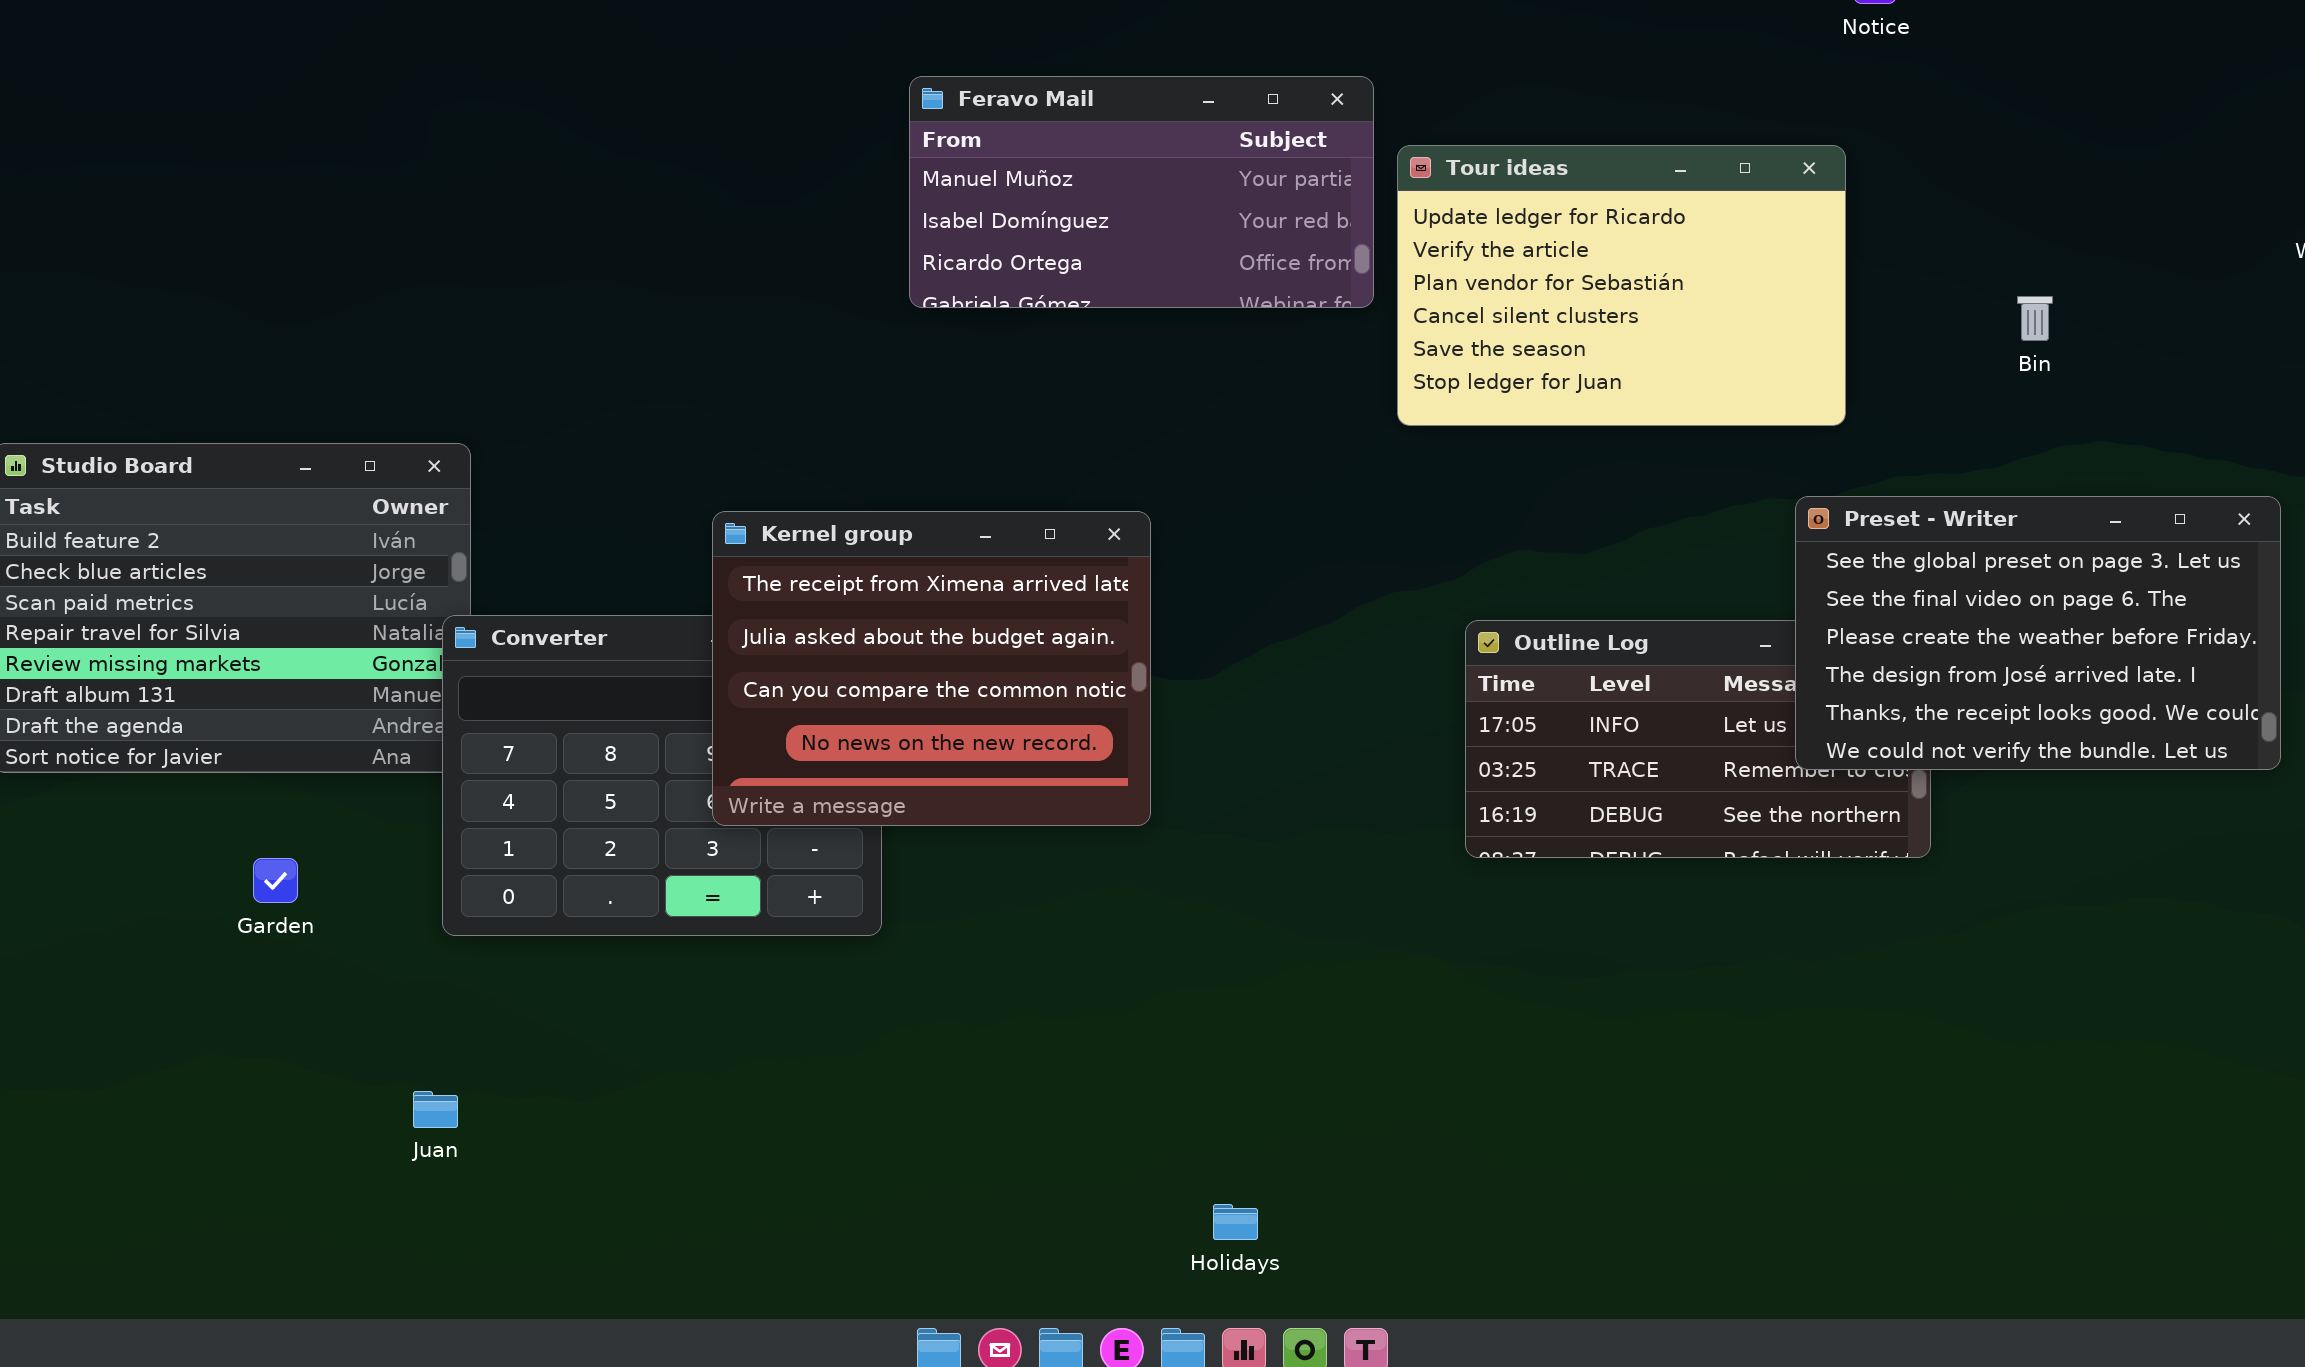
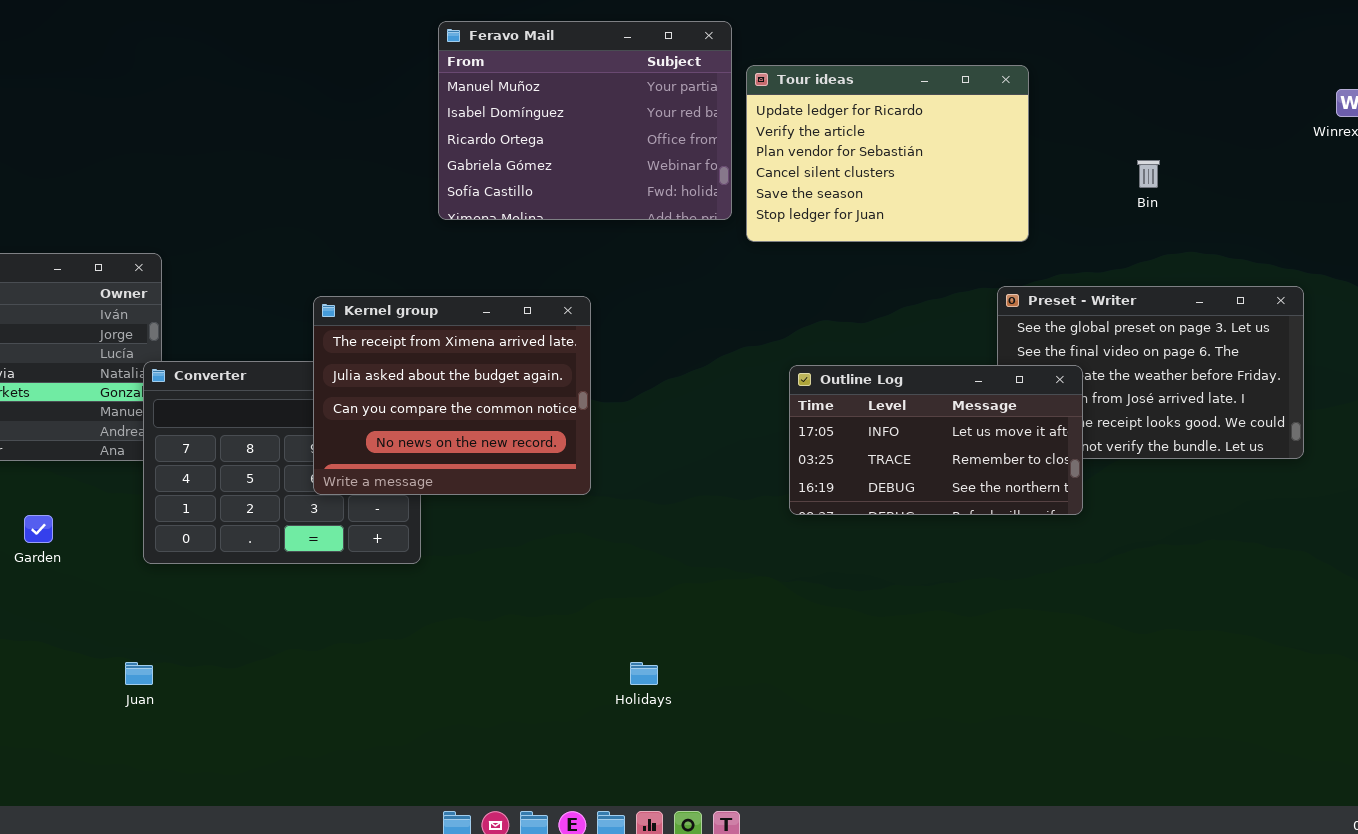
Feravo Mail: [909,76,1374,308] -> [438,21,732,220], resized
Outline Log: [1465,620,1931,858] -> [789,365,1083,515], raised
Holidays: [1213,1204,1258,1240] -> [630,662,658,685], moved

